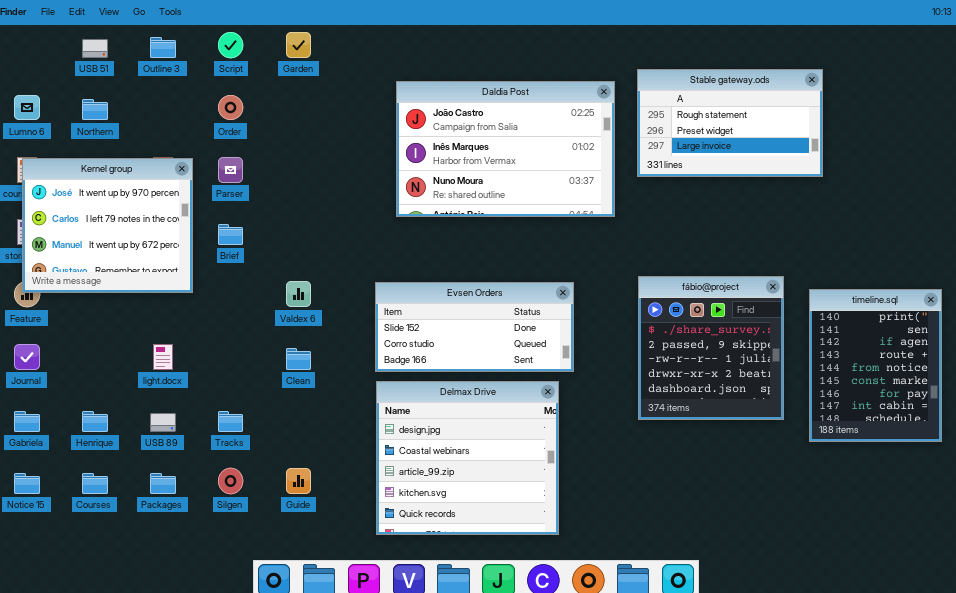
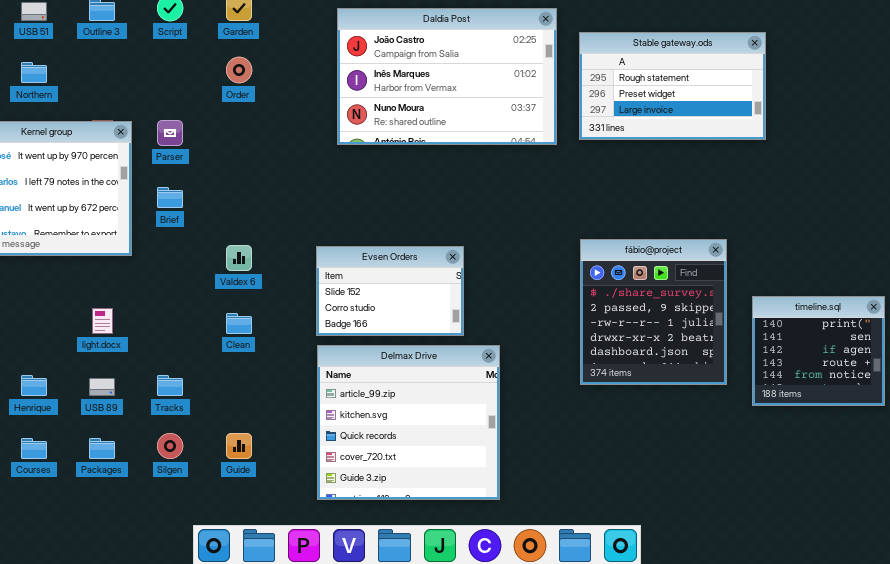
Daldia Post: [396,81,615,217] -> [337,8,557,145], moved
Order: [218,95,243,120] -> [226,57,252,83], moved
Evsen Orders: [375,282,574,372] -> [316,246,464,336], resized
timeline.sql: [809,289,942,442] -> [752,296,885,406], resized
Delmax Drive: [376,381,559,535] -> [317,345,500,500], scrolled down 2 rows

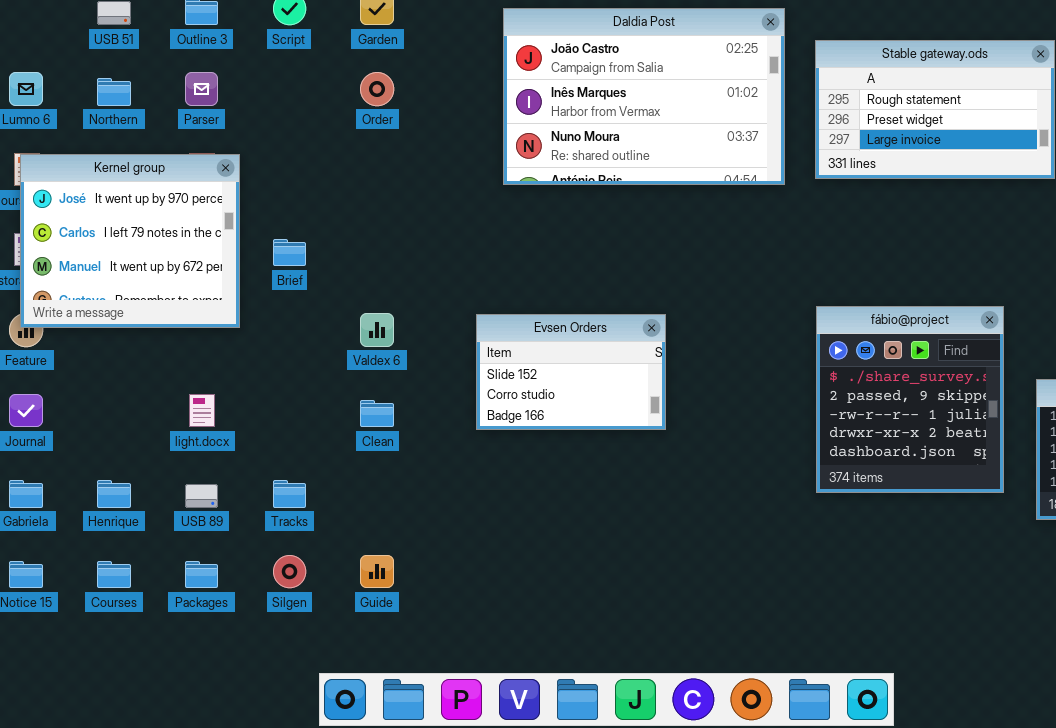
Parser: [157,120,183,146] -> [185,72,218,106], moved
Delmax Drive: [317,345,500,500] -> none, closed

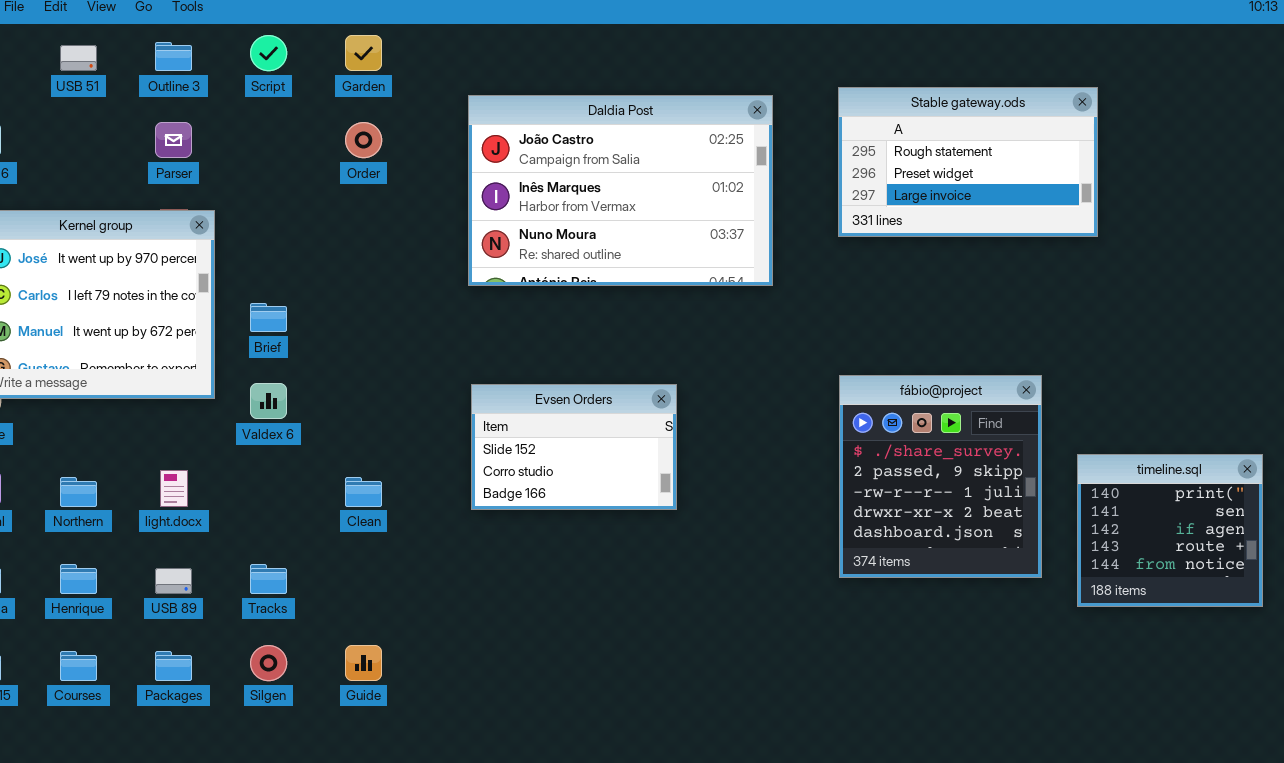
Daldia Post: [503,8,785,185] -> [468,95,773,286], moved
Northern: [97,78,131,106] -> [60,477,97,507], moved
Valdex 6: [360,313,394,347] -> [250,383,287,419], moved

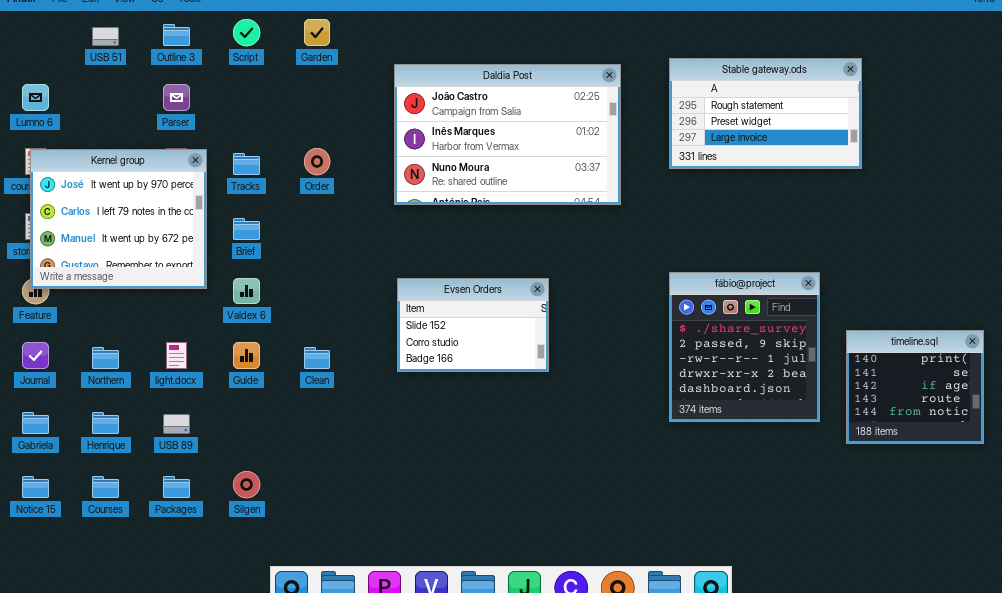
Order: [345,122,382,158] -> [304,148,330,175], moved
Tracks: [250,564,287,594] -> [233,153,260,175], moved
Guide: [345,645,382,681] -> [233,342,260,369], moved

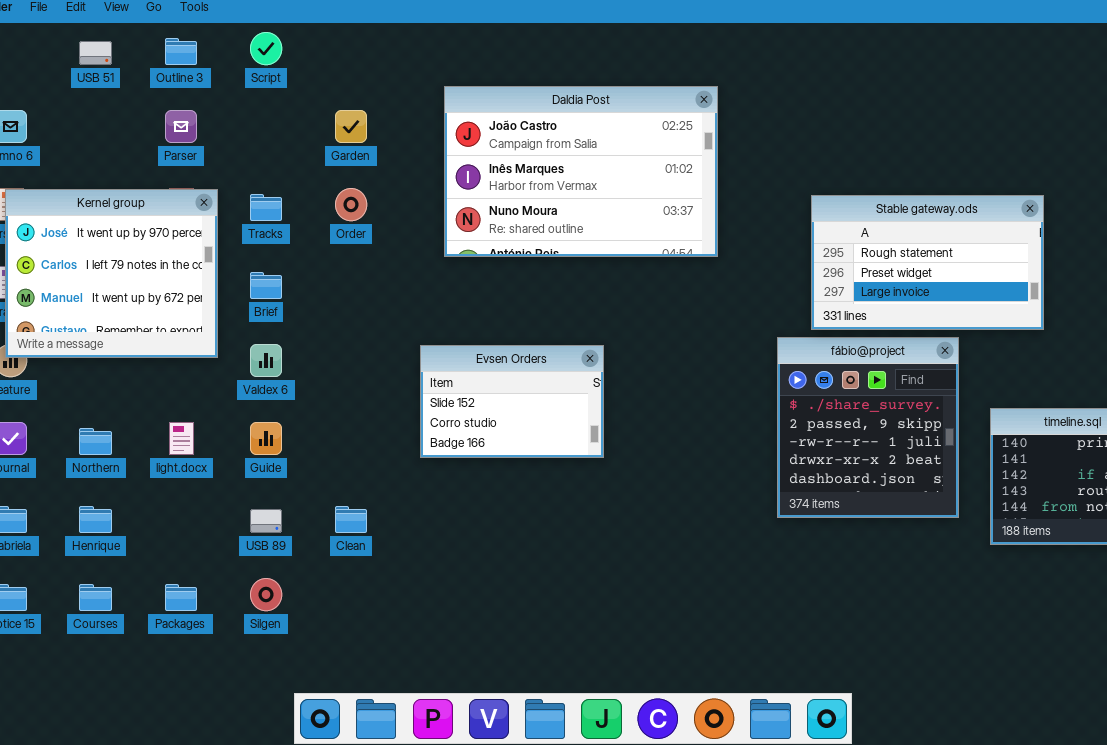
Garden: [304,19,330,46] -> [335,110,367,143], moved
Stable gateway.ods: [669,58,862,169] -> [811,195,1044,330], moved
Evsen Orders: [397,278,549,372] -> [420,345,604,458], moved
Clean: [304,347,330,369] -> [335,506,367,533], moved
USB 89: [163,414,190,434] -> [250,509,282,533], moved

